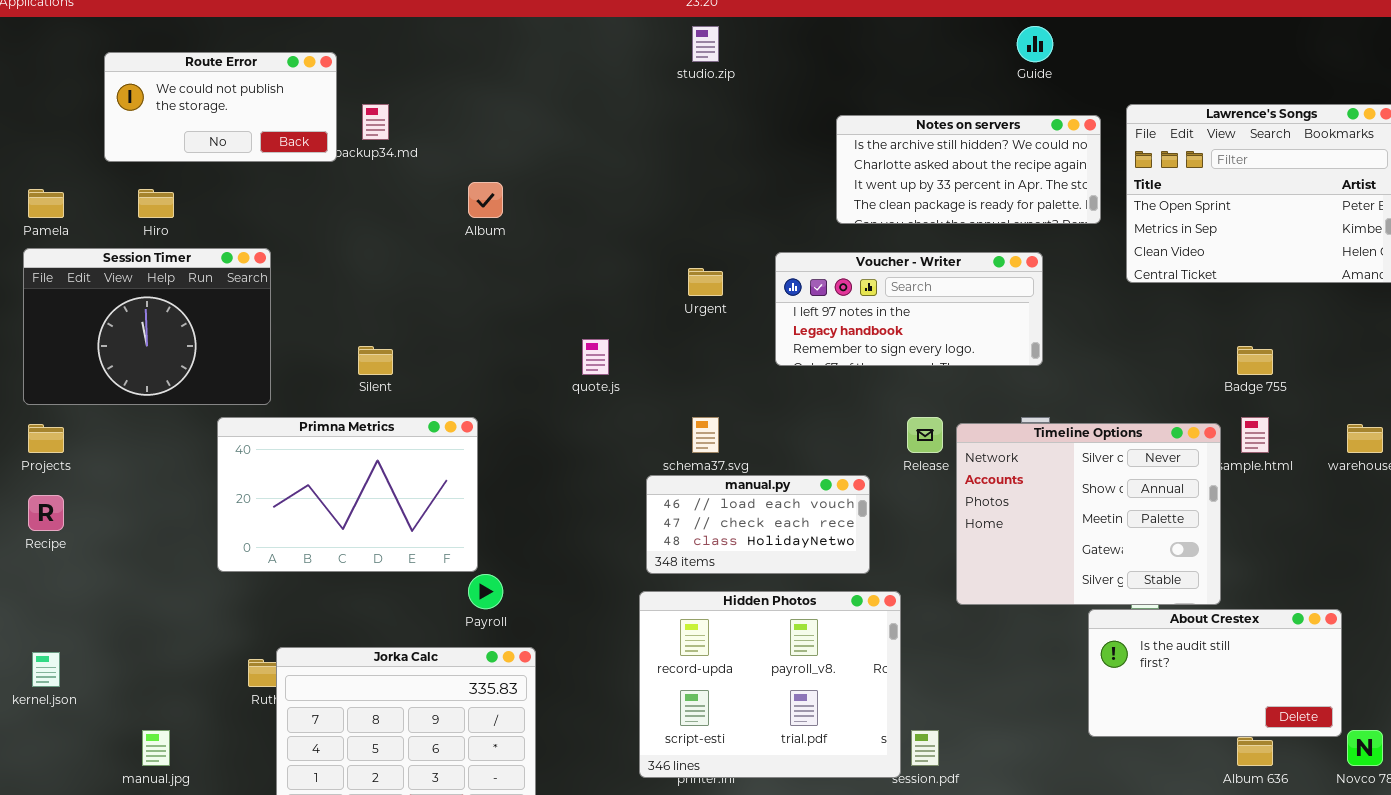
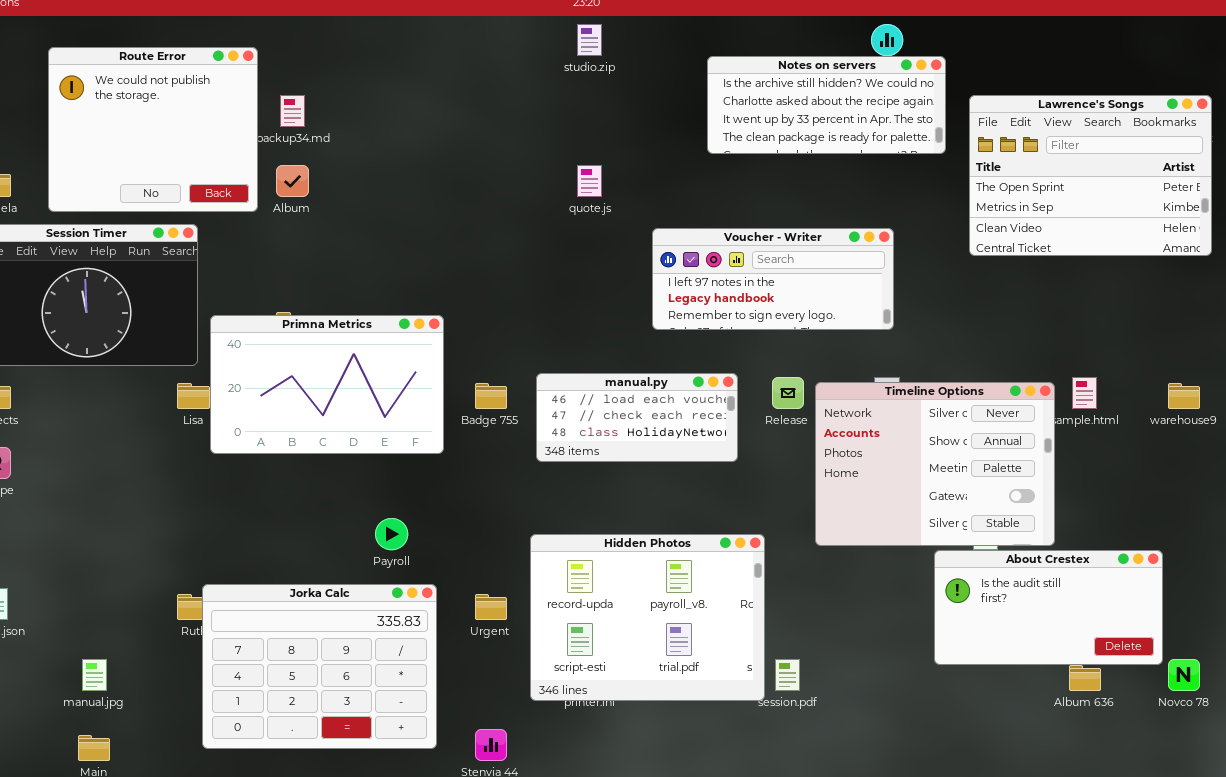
Route Error: [104,52,337,162] -> [48,47,258,212], resized
Notes on servers: [836,115,1101,224] -> [707,56,946,154], moved
Album: [468,182,503,218] -> [276,165,309,197], moved
Urgent: [688,268,723,296] -> [475,594,507,620], moved
quote.js: [582,339,609,375] -> [577,165,602,197], moved
Badge 755: [1237,346,1273,375] -> [475,383,507,409], moved
Primna Metrics: [217,417,478,572] -> [210,315,444,454], moved
manual.py: [646,475,870,574] -> [536,373,738,462], moved

